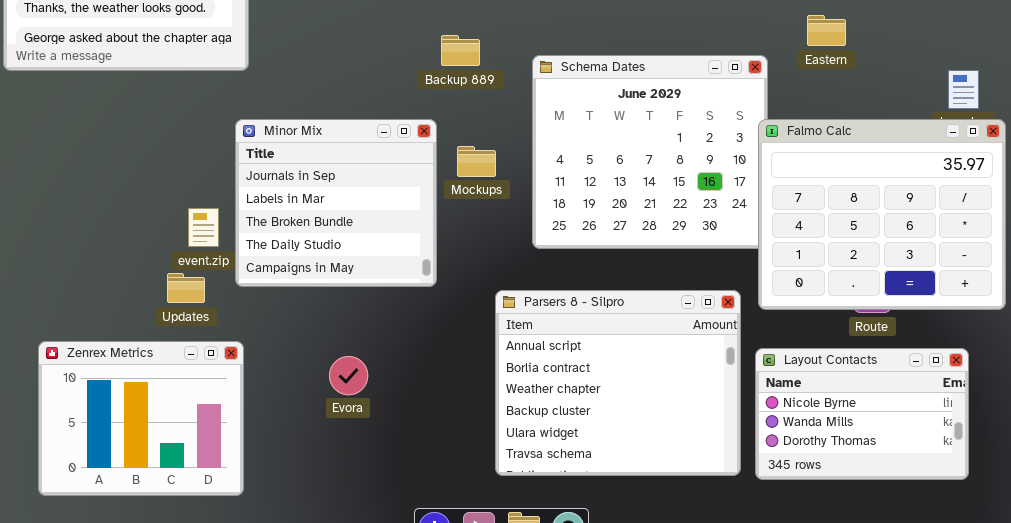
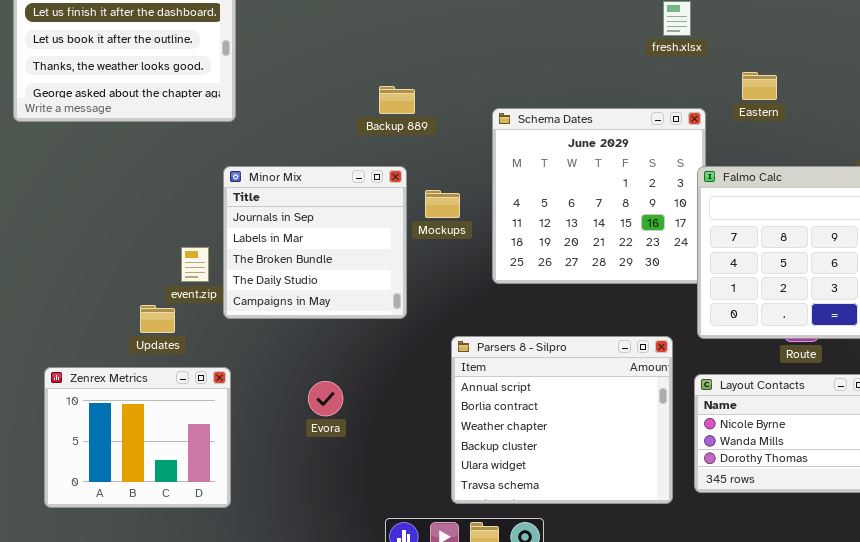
Backup 889: [441,35,480,66] -> [379,86,415,114], moved
Updates: [167,273,205,303] -> [140,305,175,333], moved
Parsers 8 - Silpro: [495,290,741,476] -> [451,336,673,504], moved

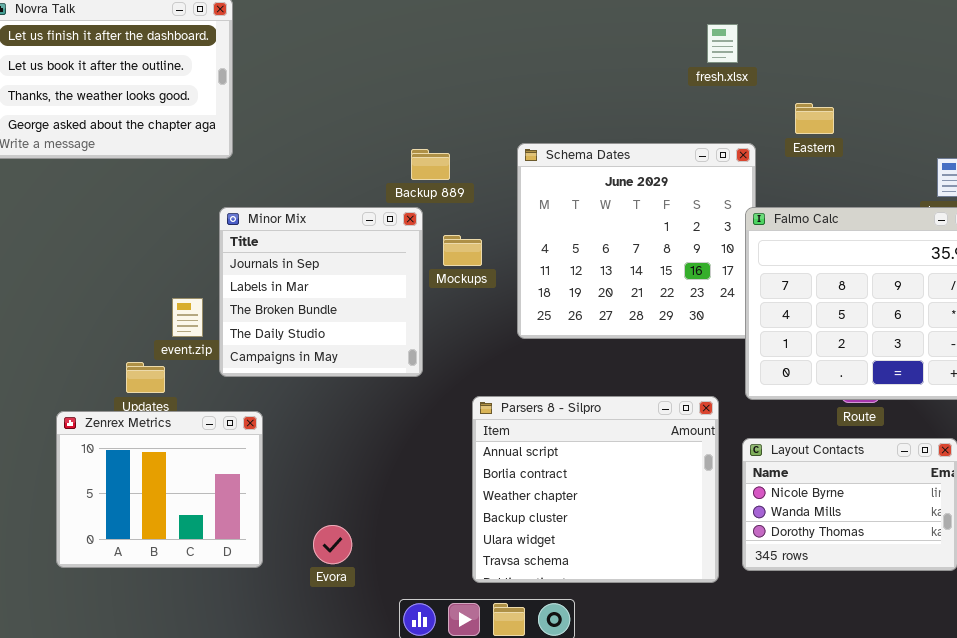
Backup 889: [379,86,415,114] -> [411,149,450,180], moved
Zenrex Metrics: [44,367,231,508] -> [56,411,263,568], moved
Evora: [308,381,343,416] -> [313,525,352,564], moved

